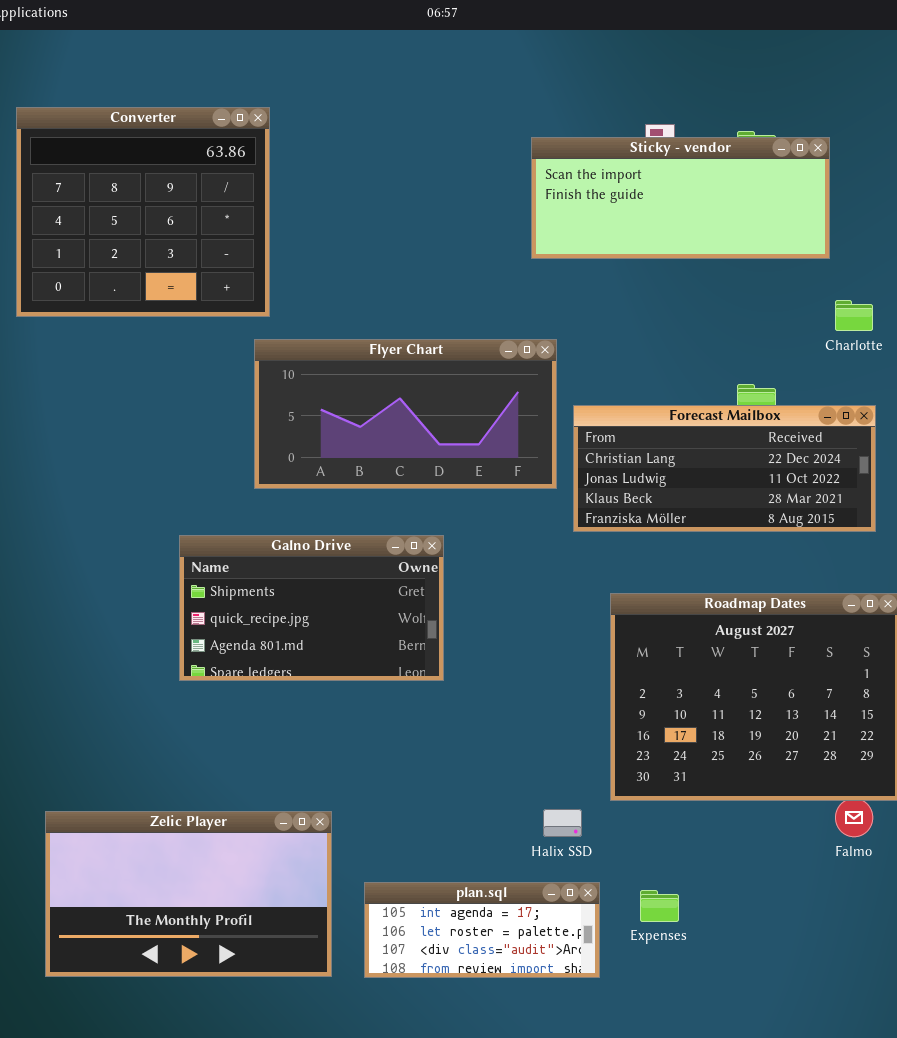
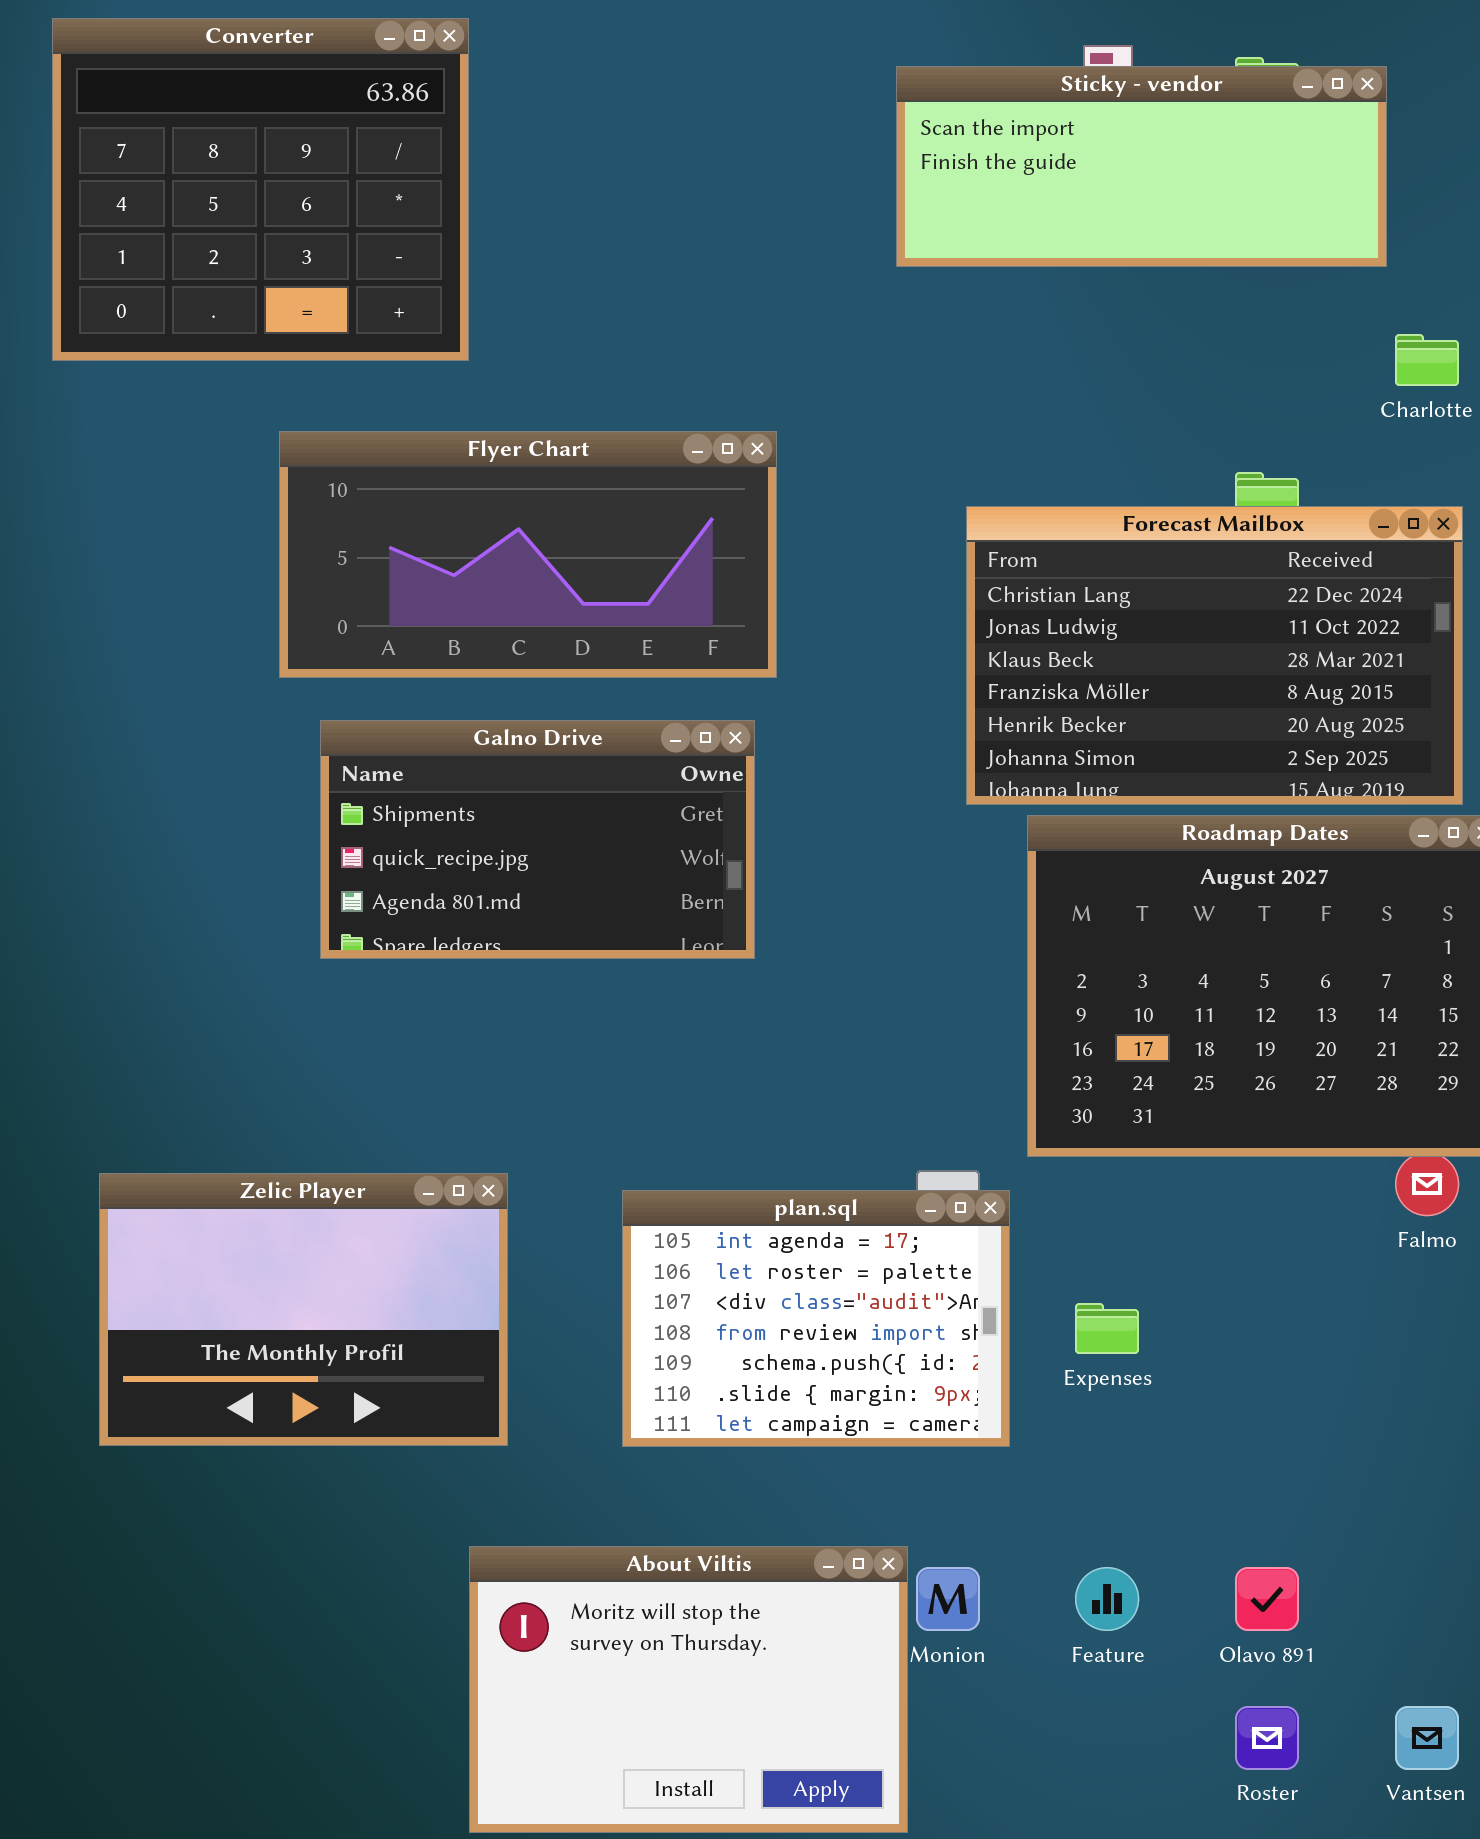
Flyer Chart: [254,339,557,489] -> [279,431,777,678], moved
Forecast Mailbox: [573,405,876,532] -> [966,506,1463,805], resized
Zelic Player: [45,811,332,977] -> [99,1173,508,1446], resized
plan.sql: [364,882,600,978] -> [622,1190,1010,1447], resized

